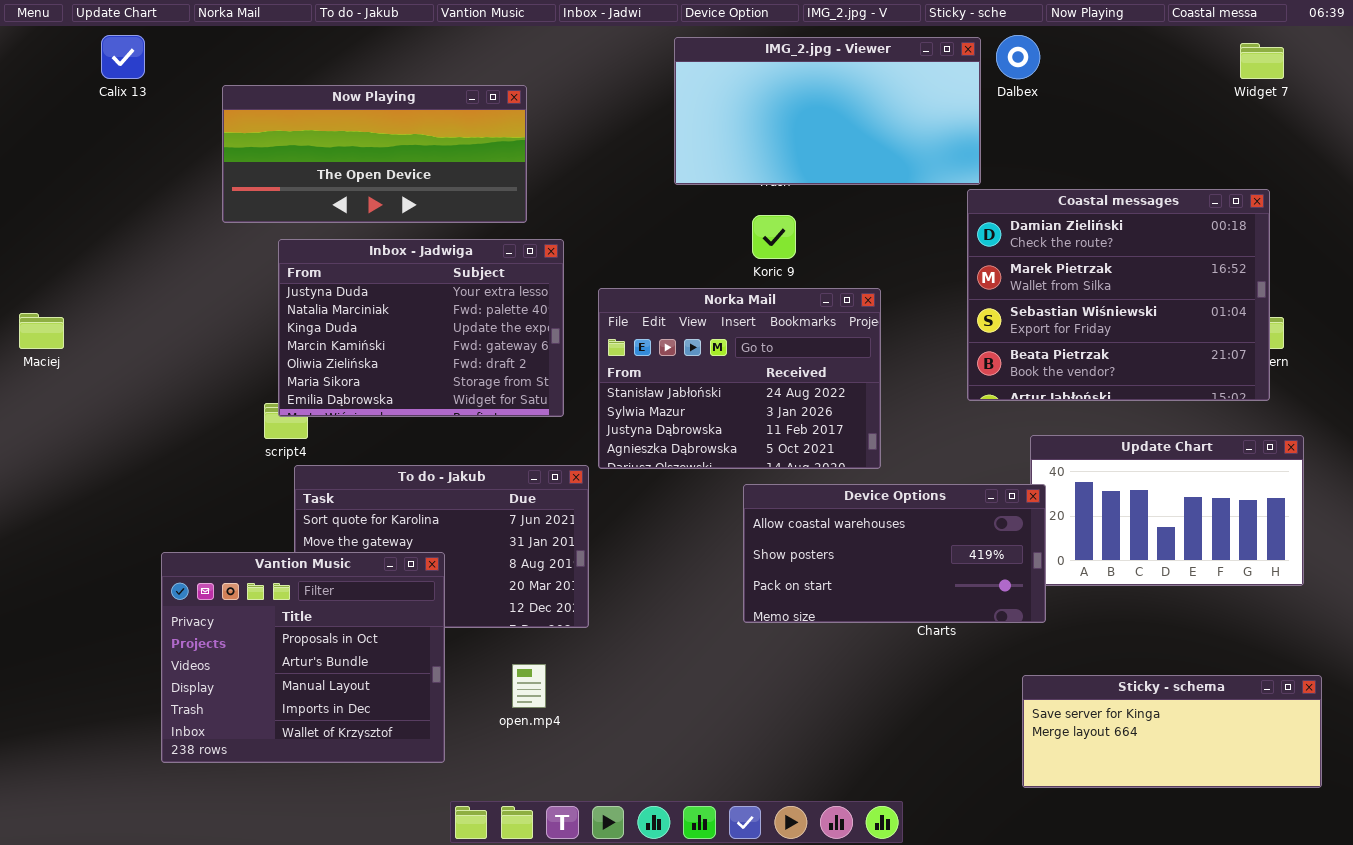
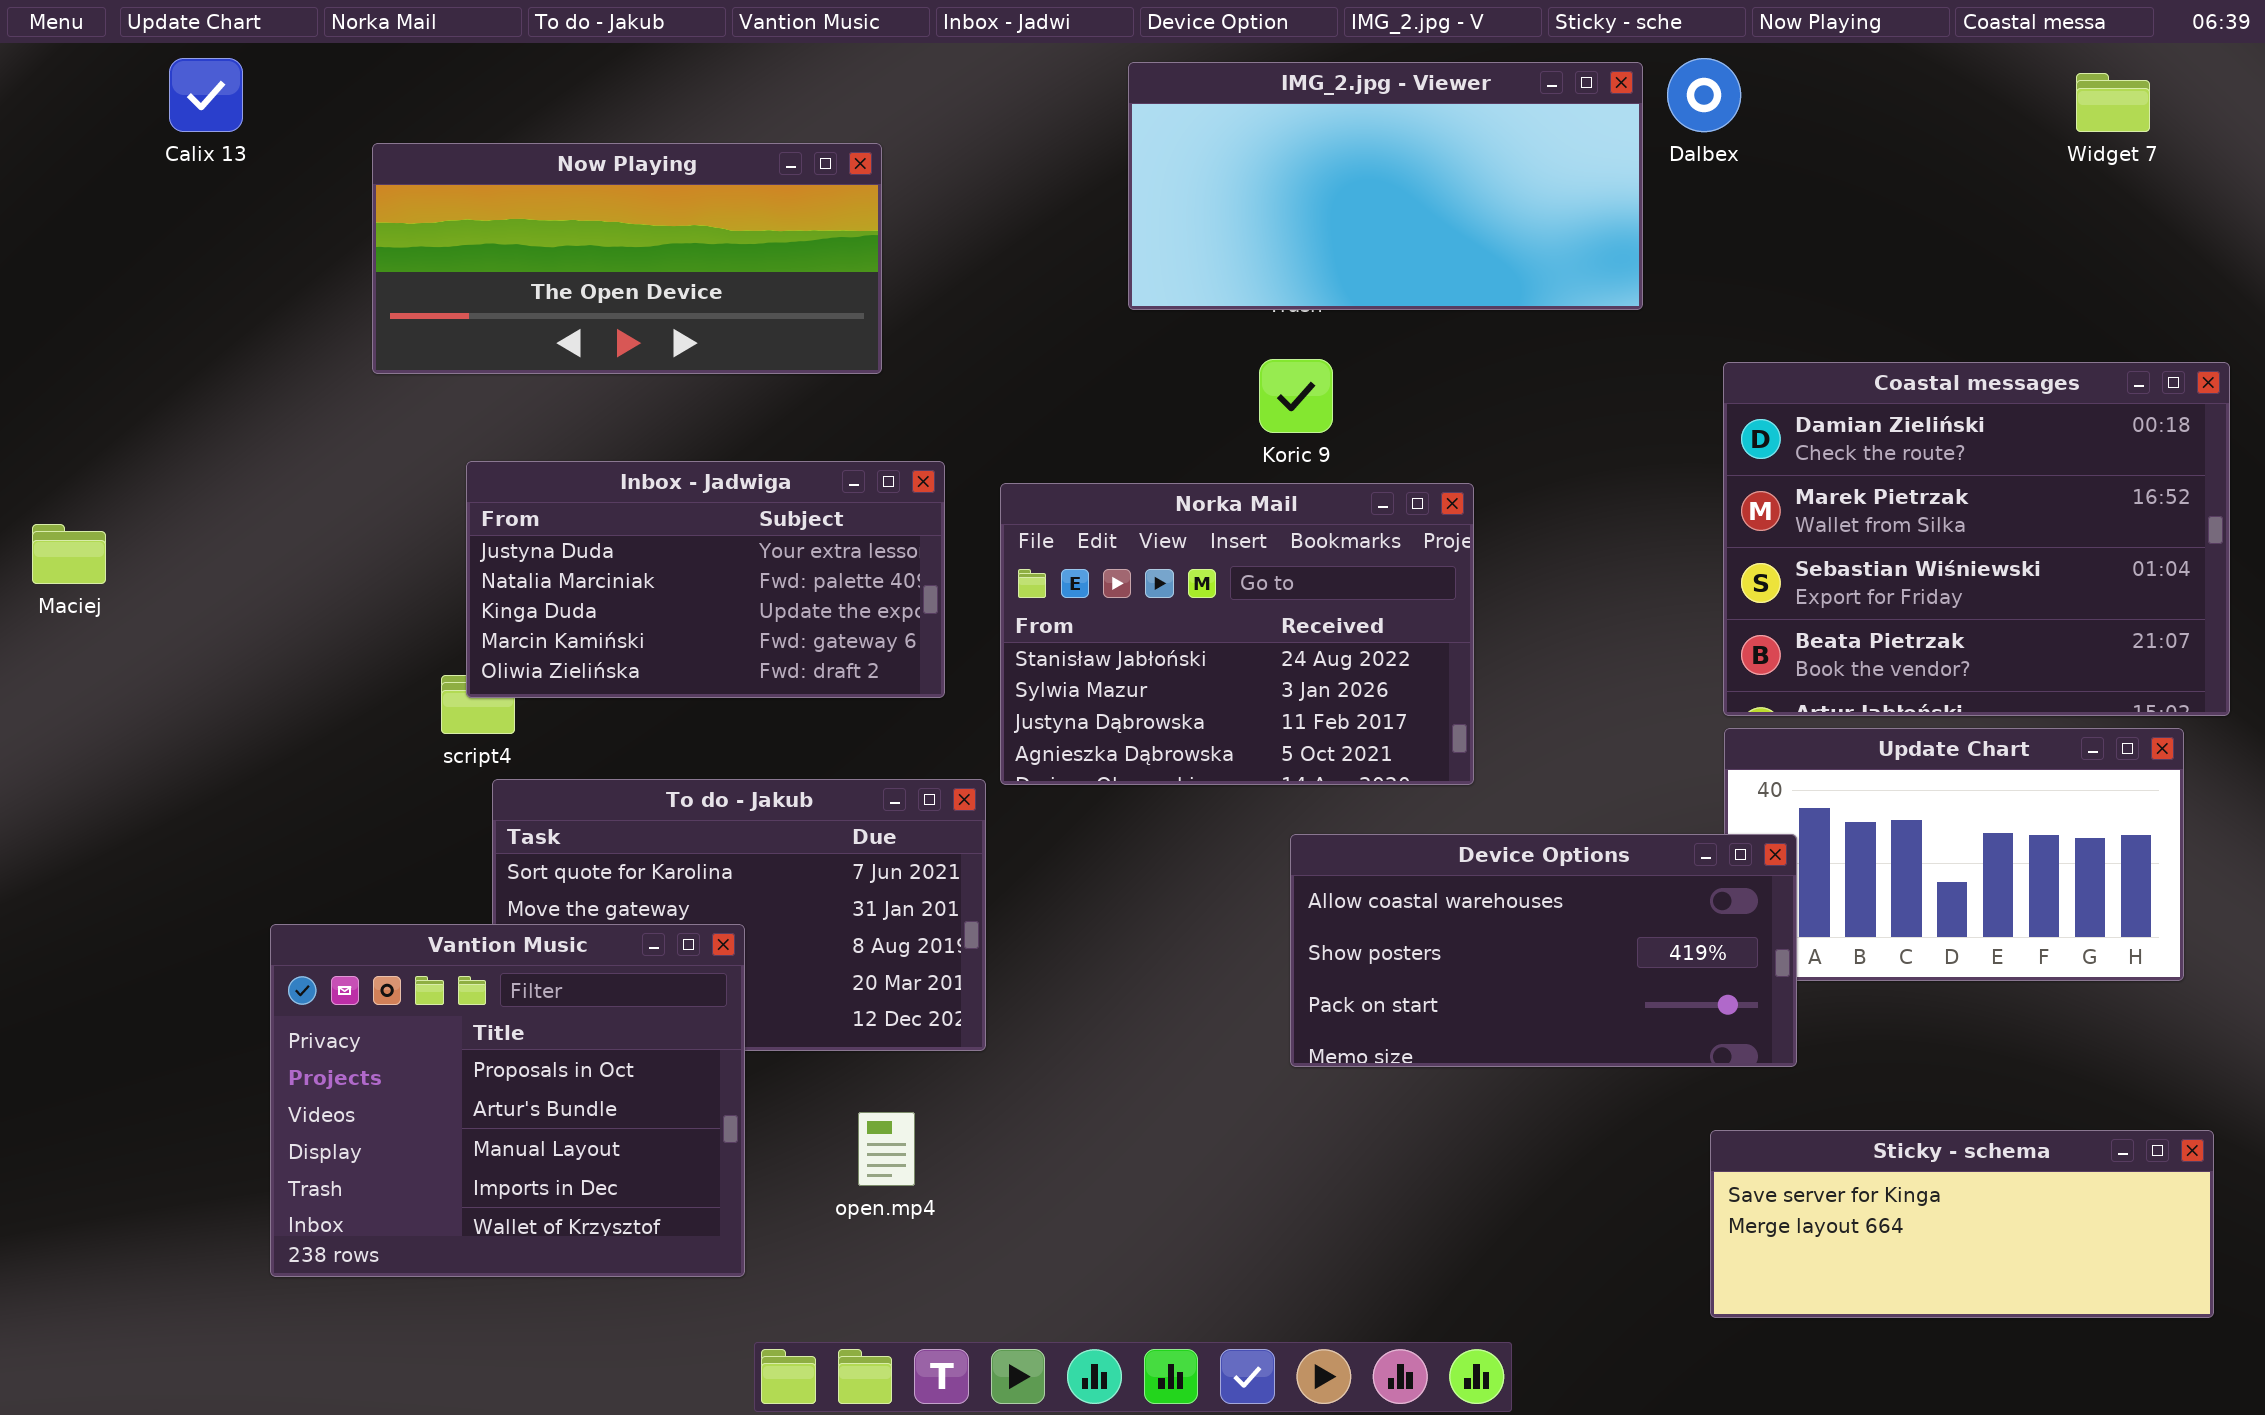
Coastal messages: [967,189,1270,401] -> [1723,362,2230,716], moved
Inbox - Jadwiga: [278,239,564,417] -> [466,461,945,698], resized
Device Options: [743,484,1046,623] -> [1290,834,1797,1067], moved

